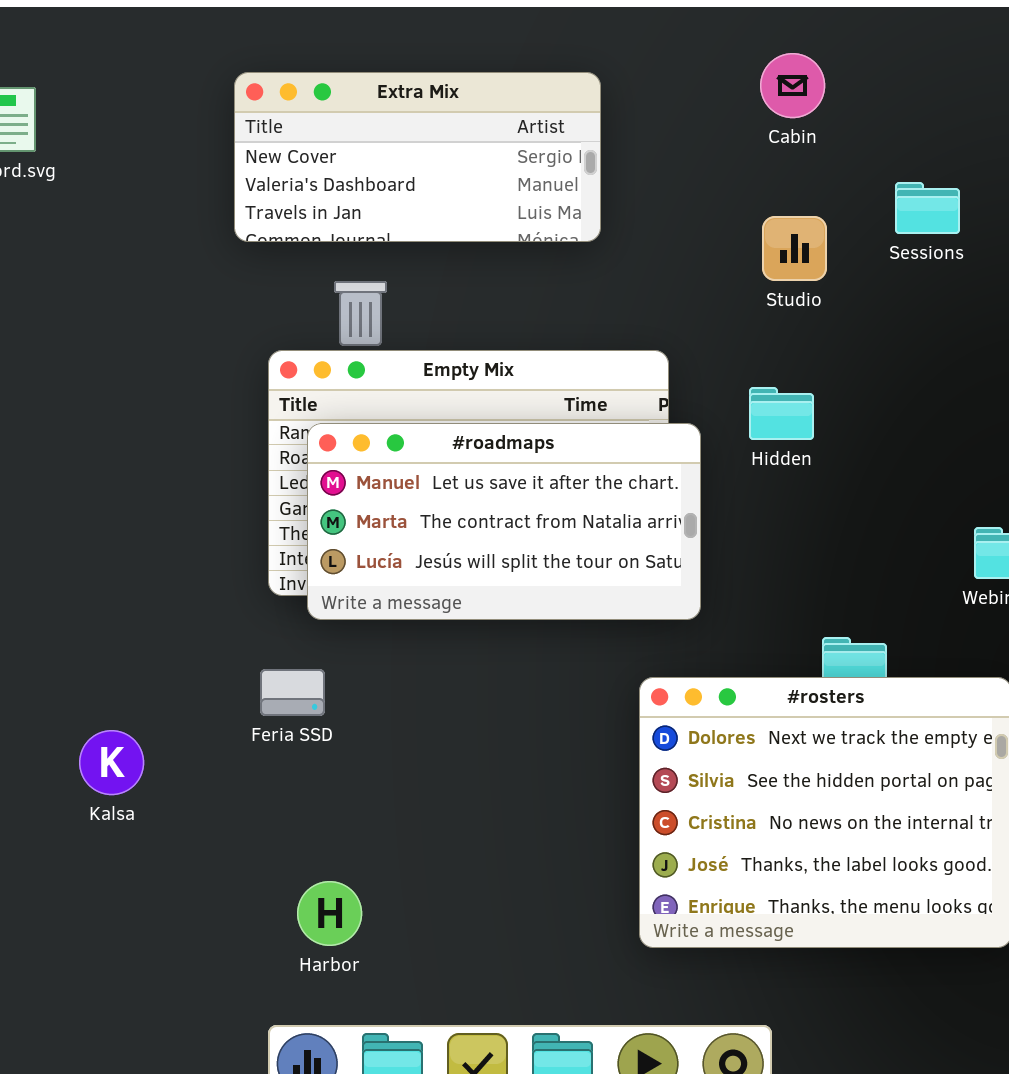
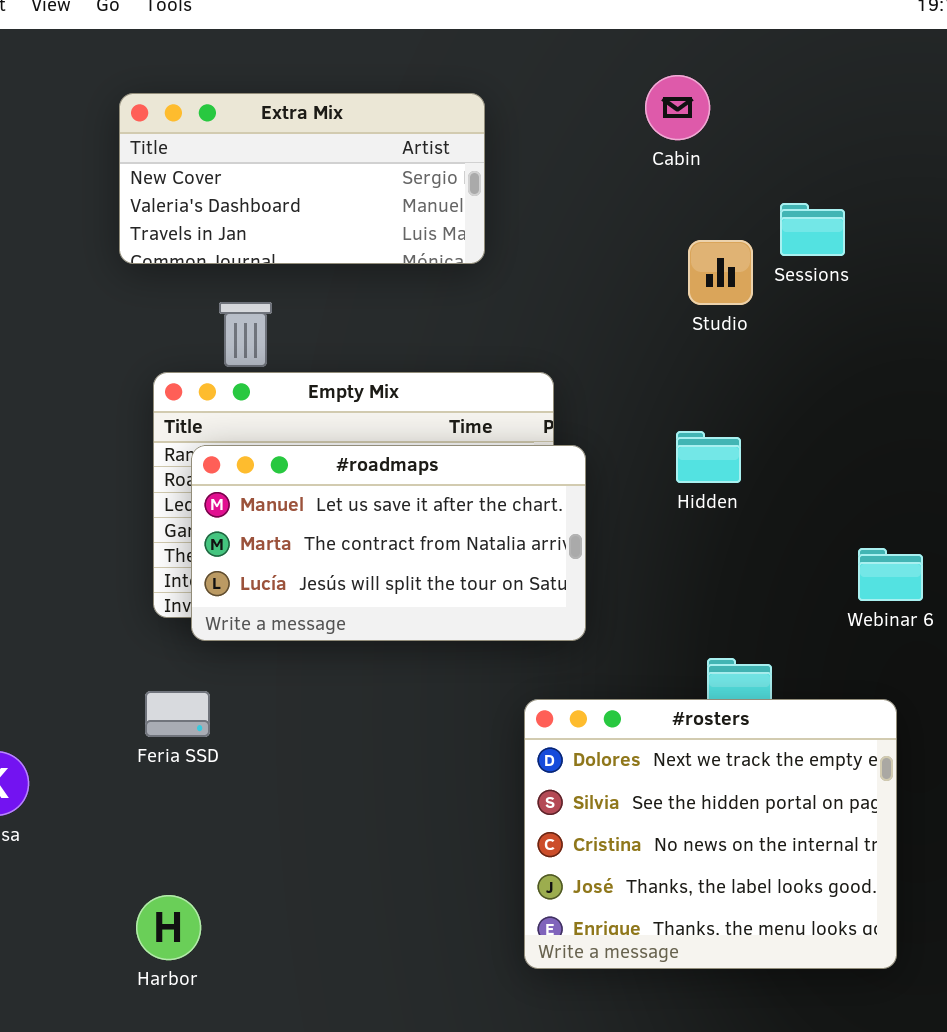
Studio: [762,216,827,281] -> [688,240,753,305], moved
Hidden: [749,387,814,440] -> [676,431,741,483], moved
Harbor: [297,881,362,946] -> [136,895,201,960], moved

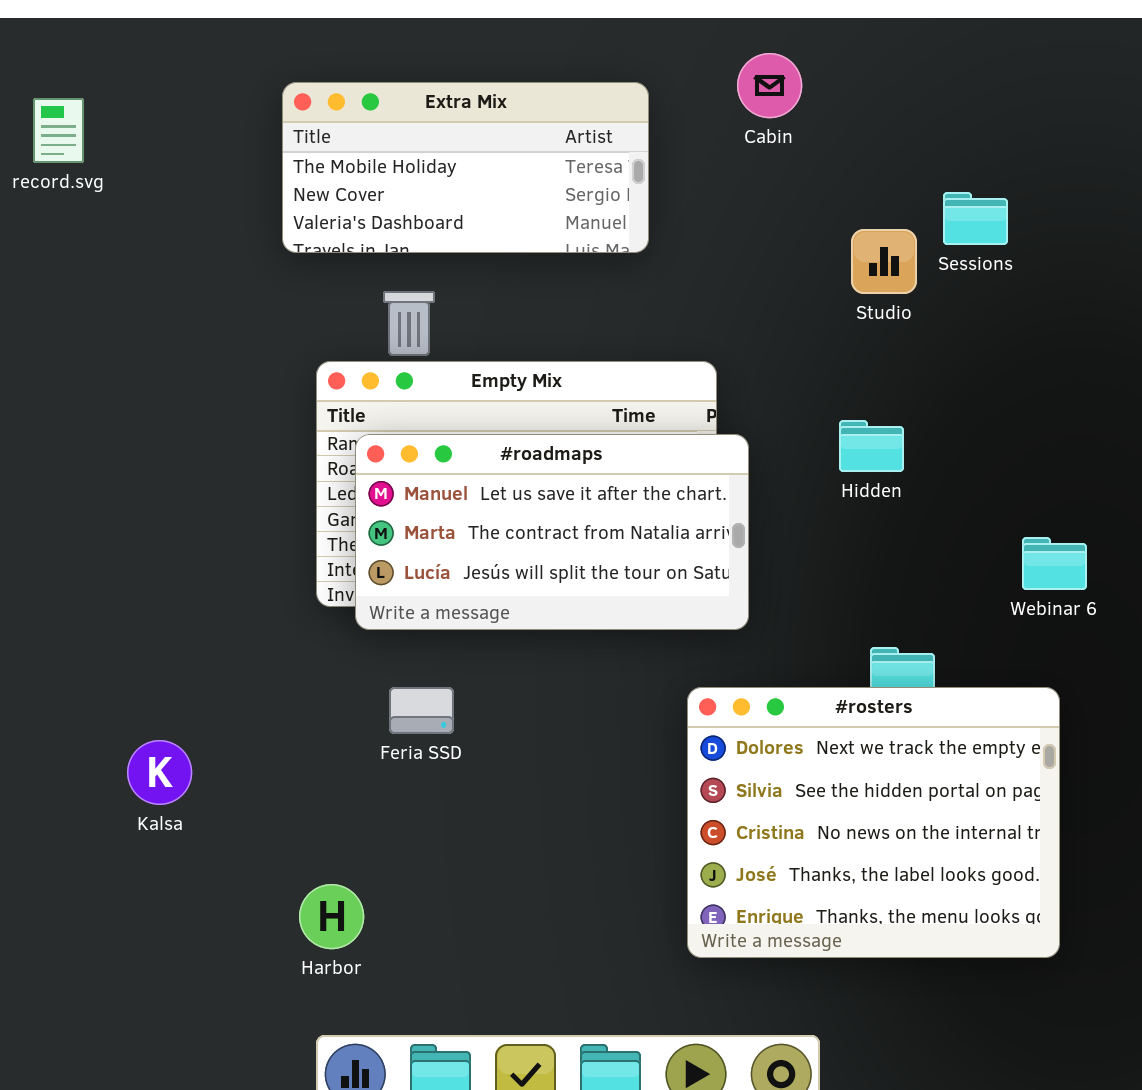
Cabin: [645,75,710,140] -> [737,53,802,118], moved
Extra Mix: [119,93,485,264] -> [282,82,649,253], scrolled up 1 row
Feria SSD: [145,691,210,737] -> [389,687,454,734], moved

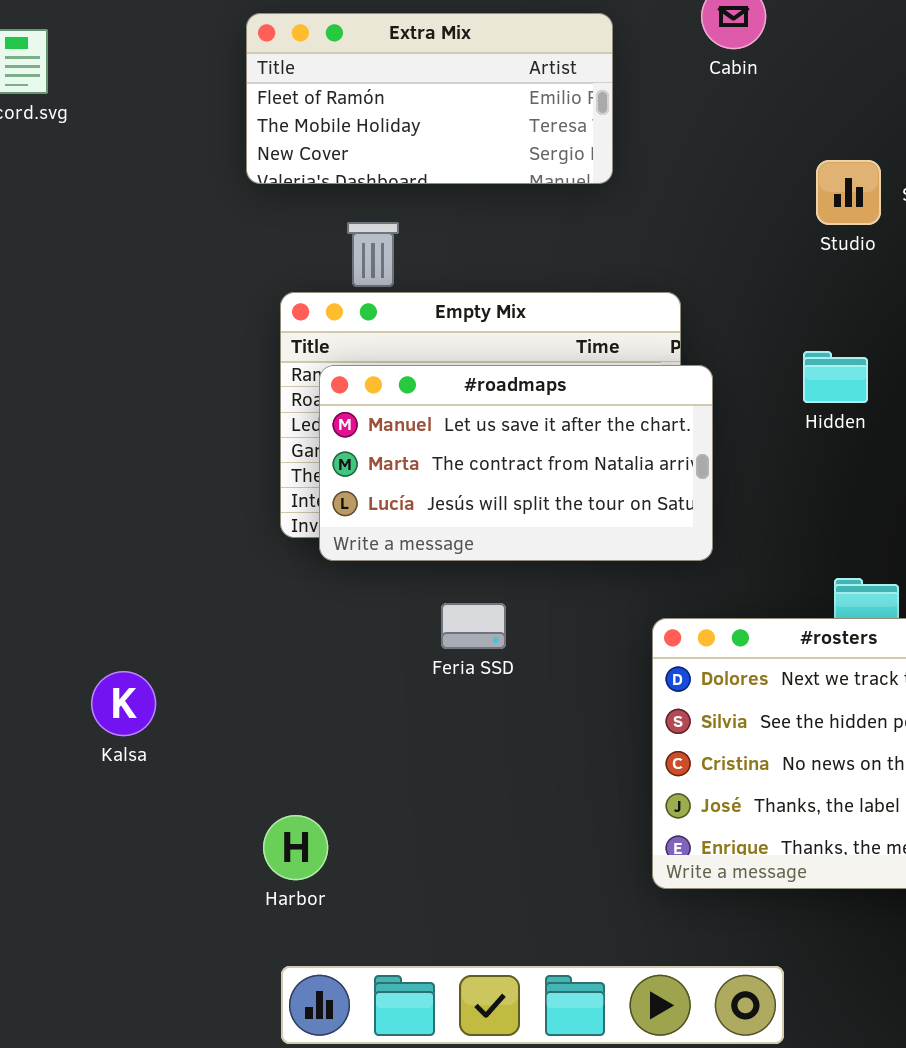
Extra Mix: [282,82,649,253] -> [246,13,613,184], scrolled up 1 row
Feria SSD: [389,687,454,734] -> [441,603,506,649], moved

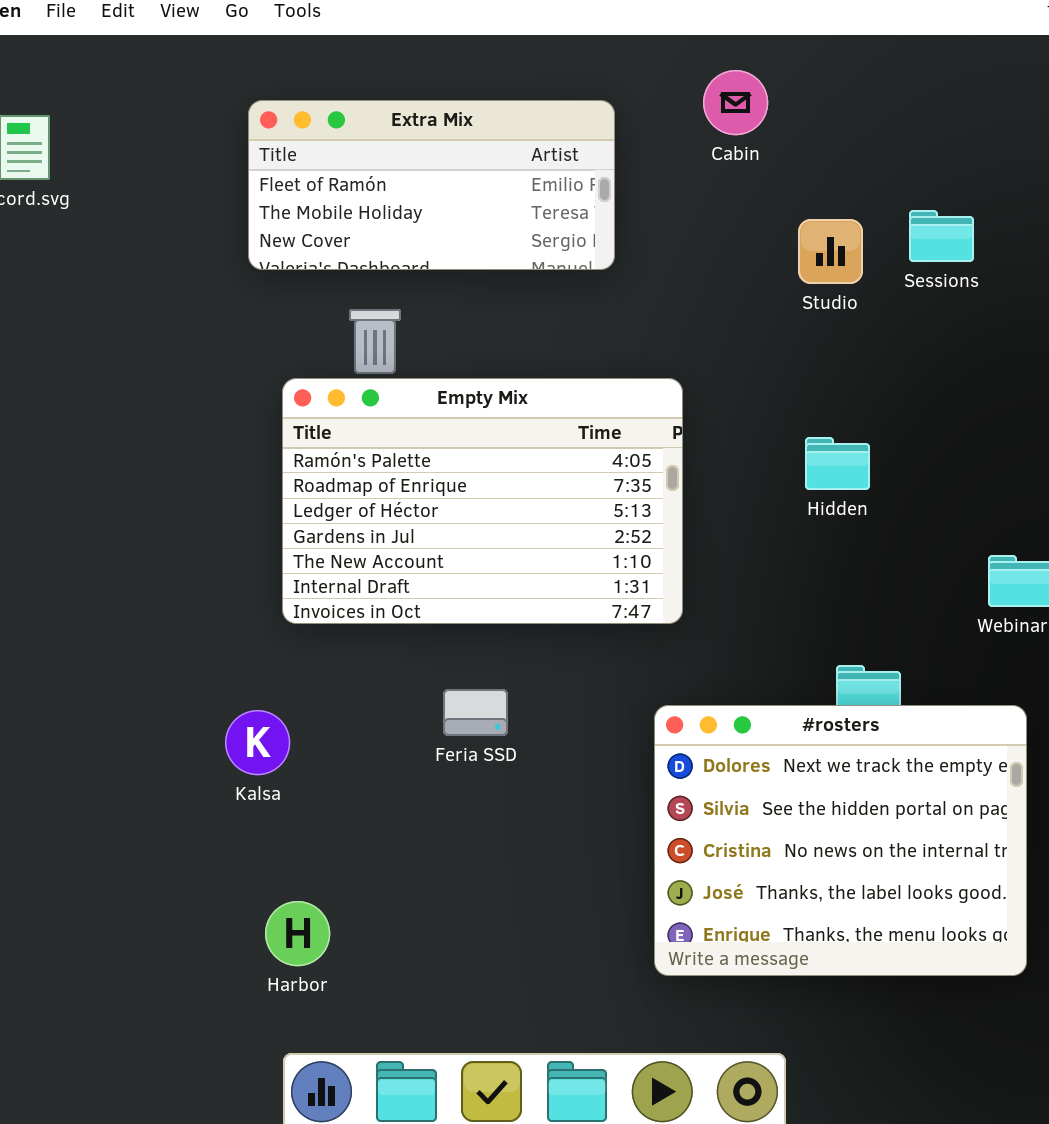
Studio: [816,160,881,225] -> [798,219,863,284], moved
#roadmaps: [319,365,713,561] -> none, closed
Kalsa: [91,671,156,736] -> [225,710,290,775], moved

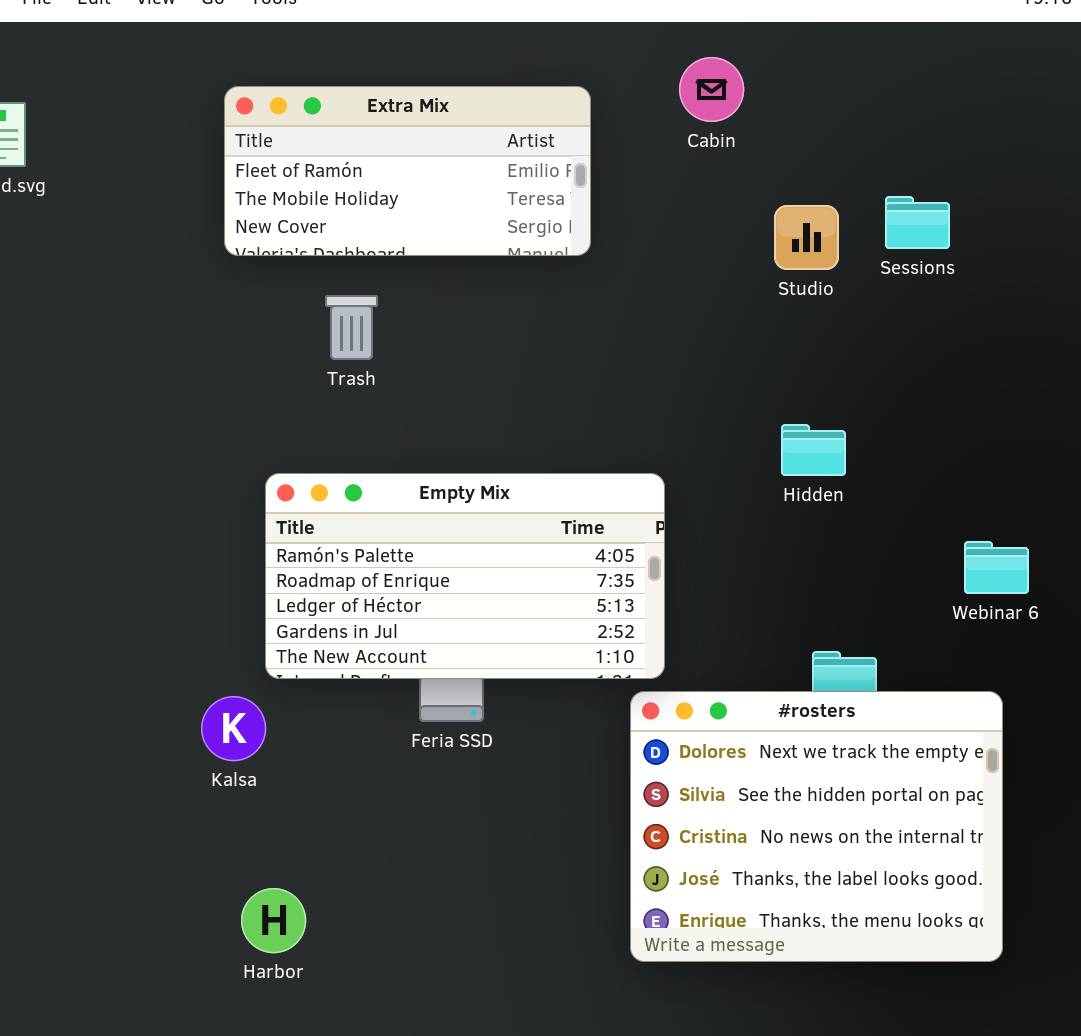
Empty Mix: [282,378,683,624] -> [265,473,665,679], moved, resized

